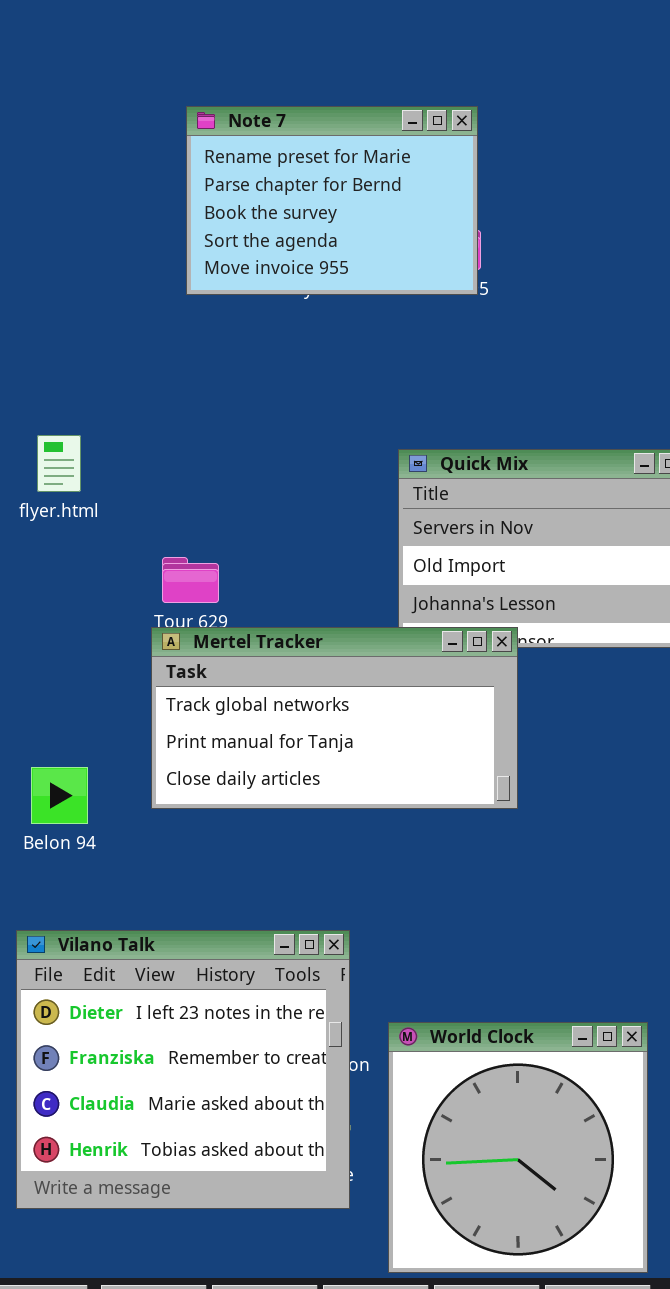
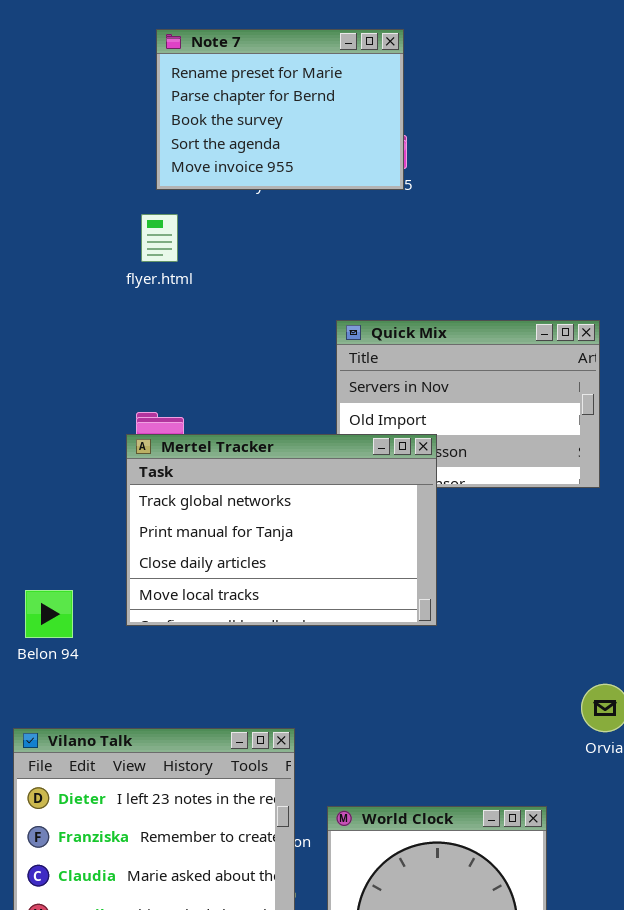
flyer.html: [37,435,81,492] -> [141,214,178,262], moved
Mertel Tracker: [151,627,518,809] -> [126,434,437,626], resized

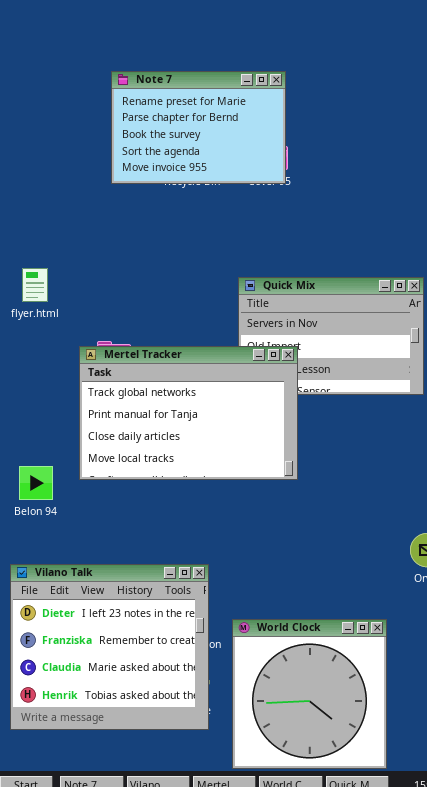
flyer.html: [141,214,178,262] -> [22,268,48,302], moved
Mertel Tracker: [126,434,437,626] -> [79,346,298,480], moved

